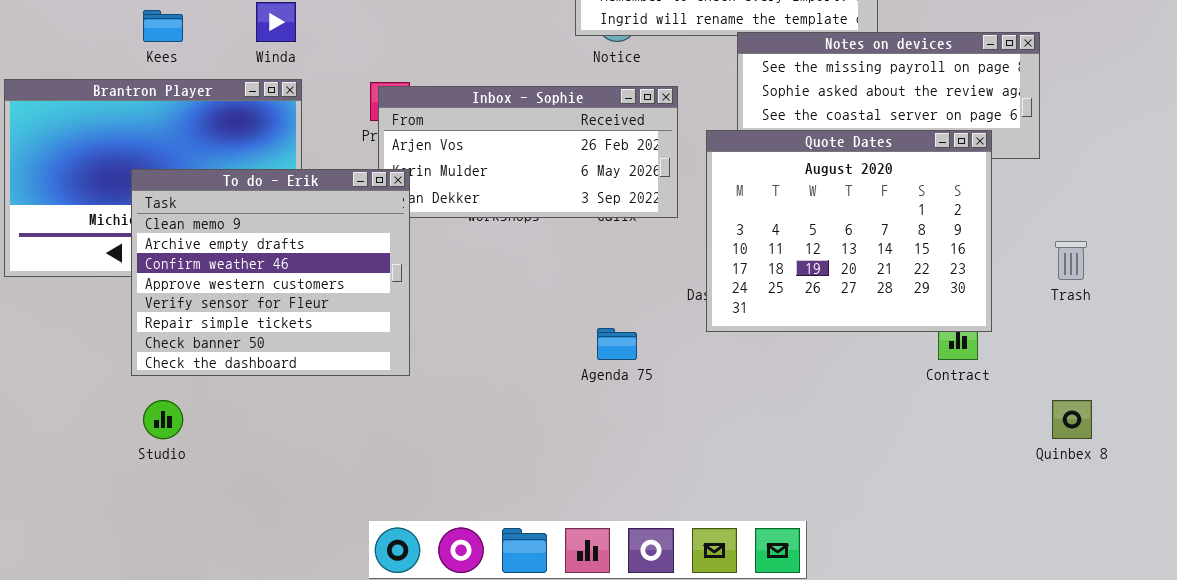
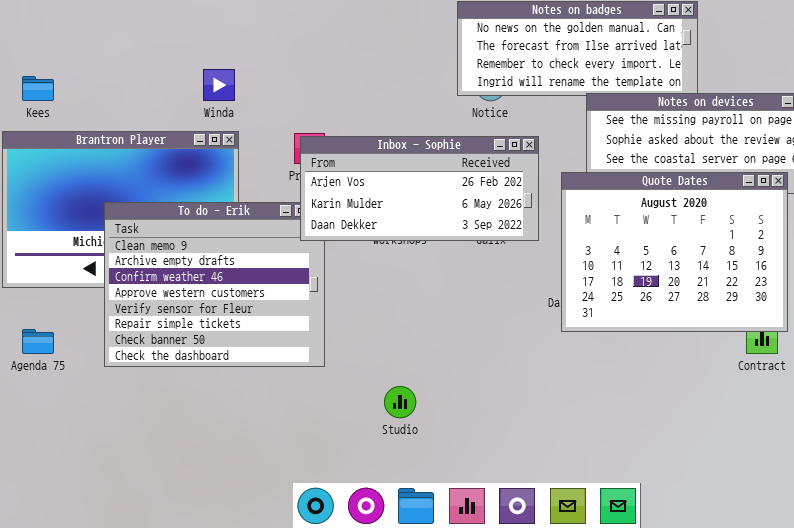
Kees: [143,10,183,42] -> [22,76,54,101], moved
Inbox - Sophie: [378,86,678,218] -> [300,136,539,241], raised
Agenda 75: [597,328,637,360] -> [22,329,54,354], moved
Studio: [143,400,183,439] -> [384,386,416,418], moved

